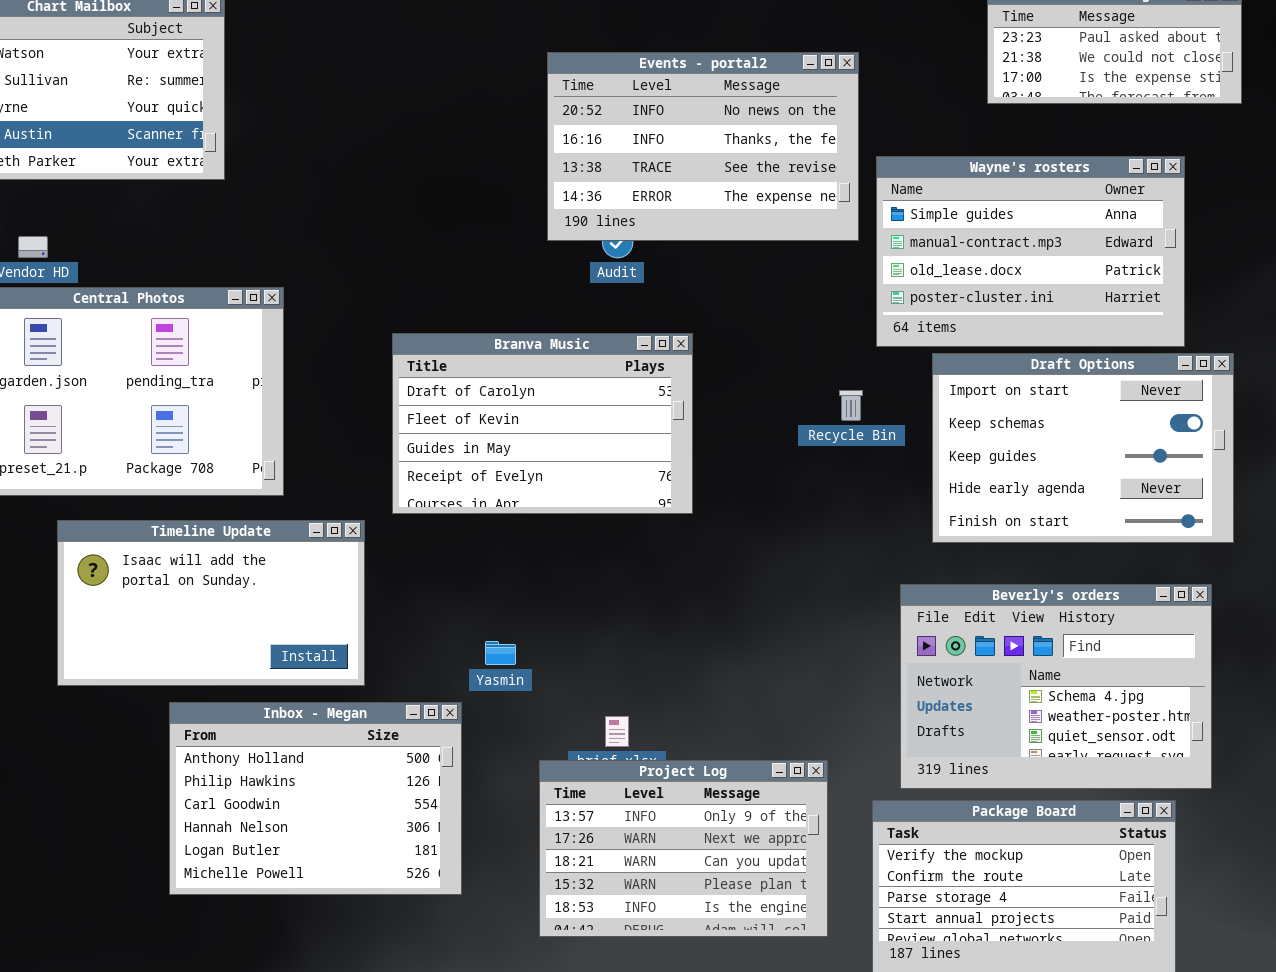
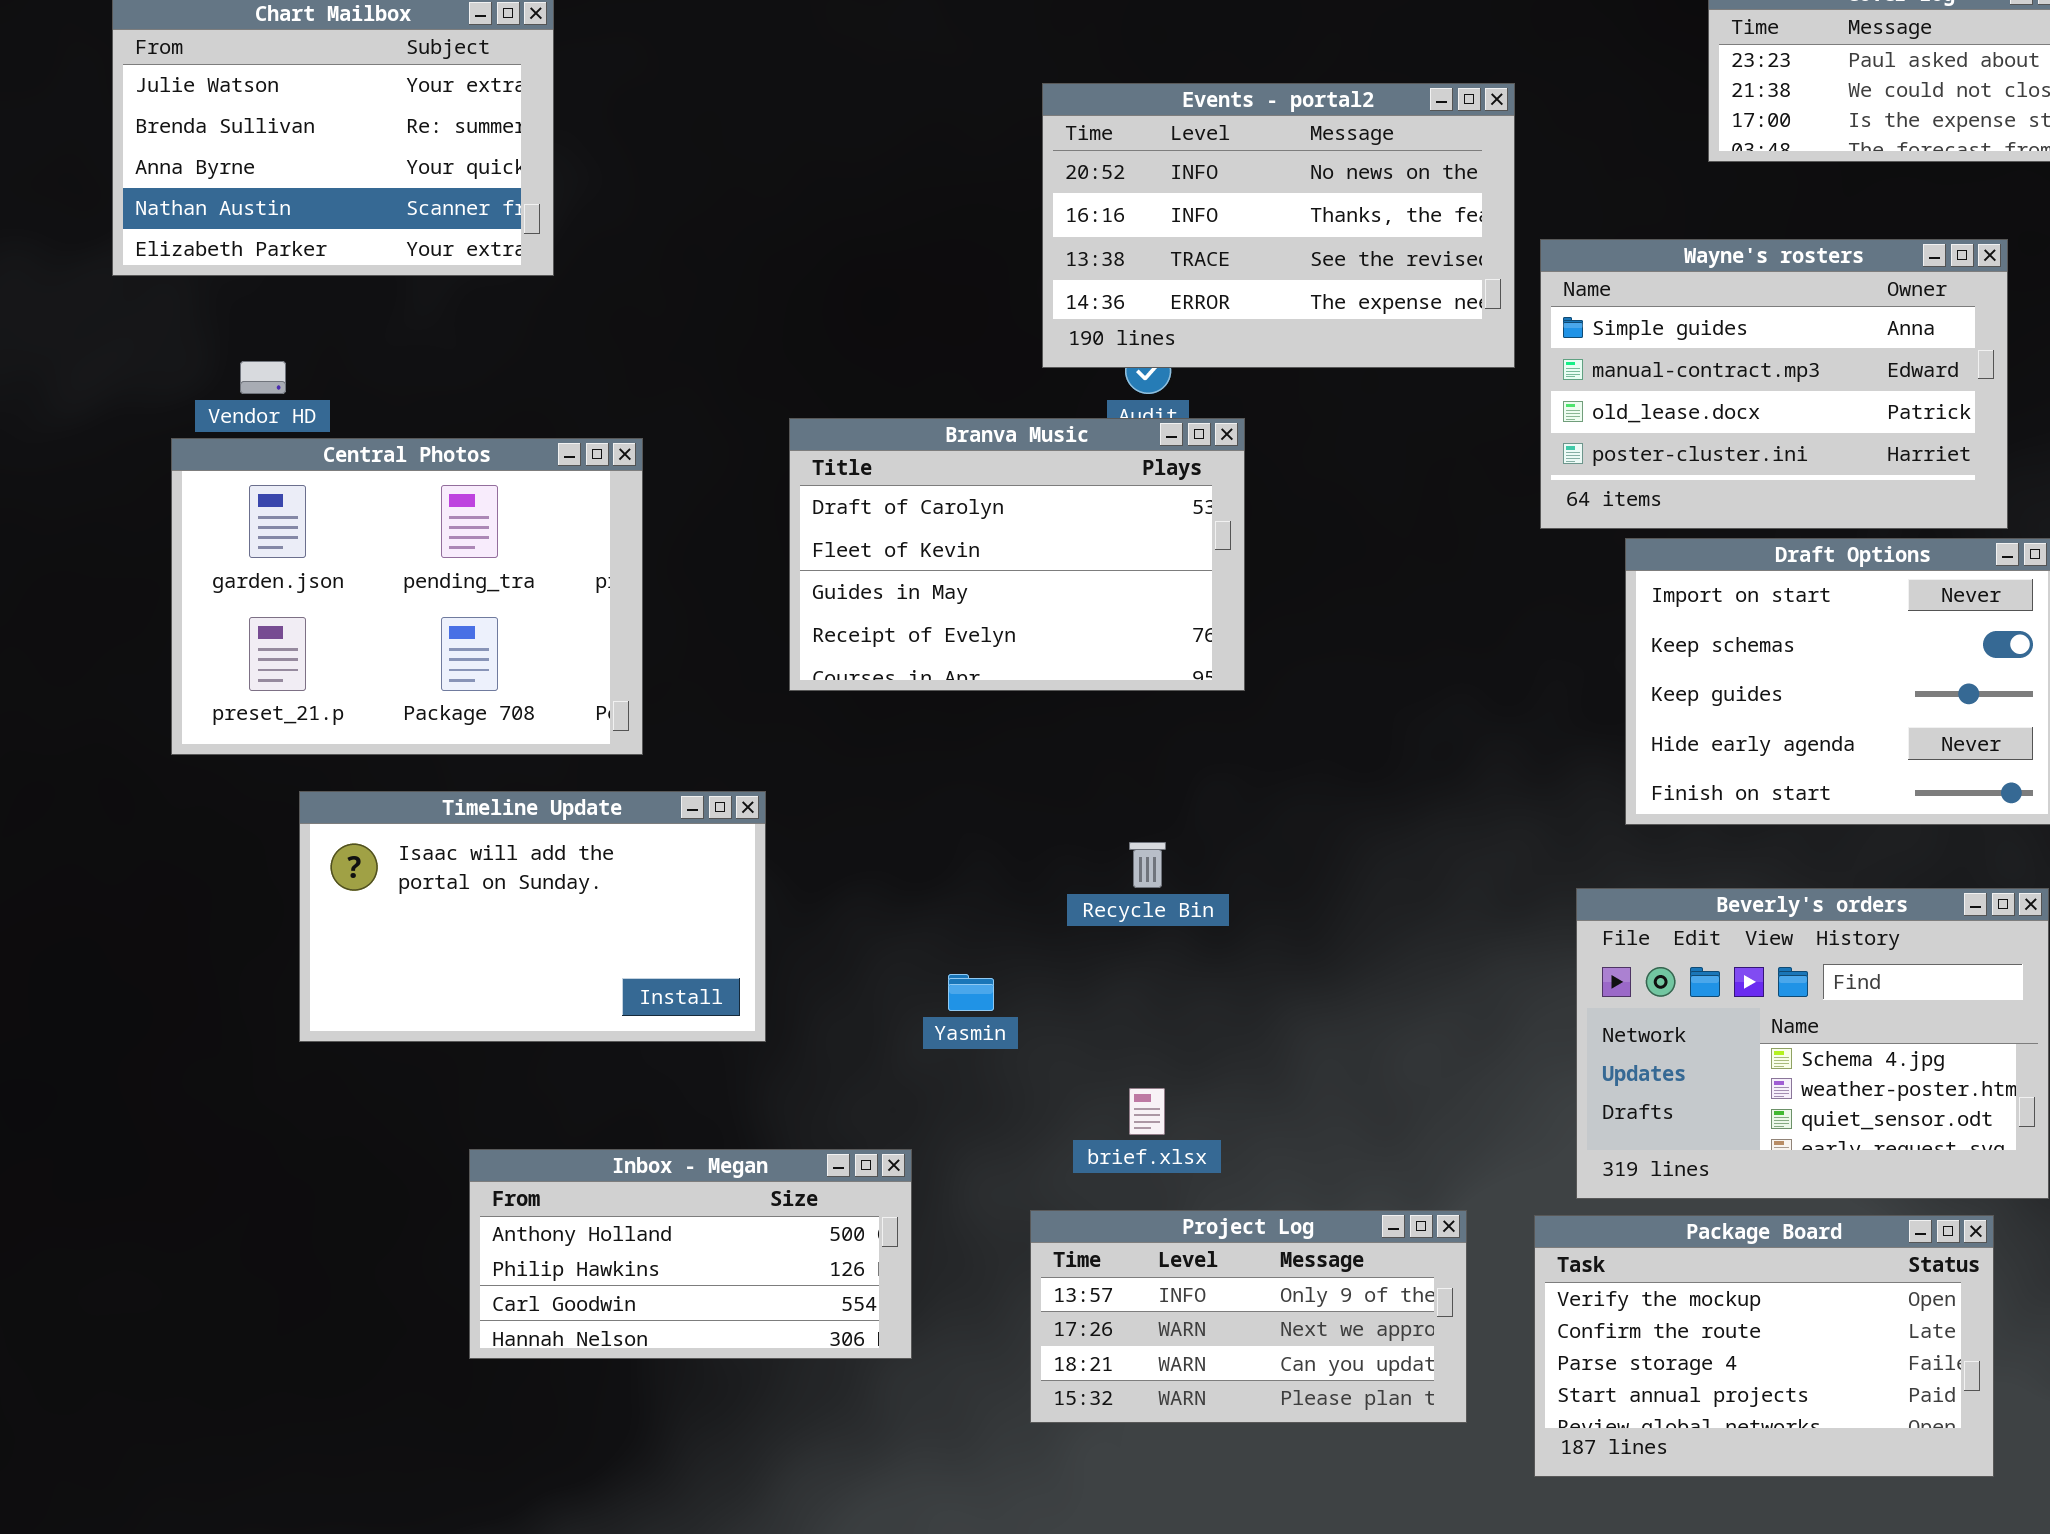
Branva Music: [392,333,693,514] -> [789,418,1245,691], moved
Recycle Bin: [839,390,863,421] -> [1129,842,1166,888], moved
Inbox - Megan: [169,702,462,895] -> [469,1149,912,1359], resized
Project Log: [539,760,828,937] -> [1030,1210,1467,1423], resized

